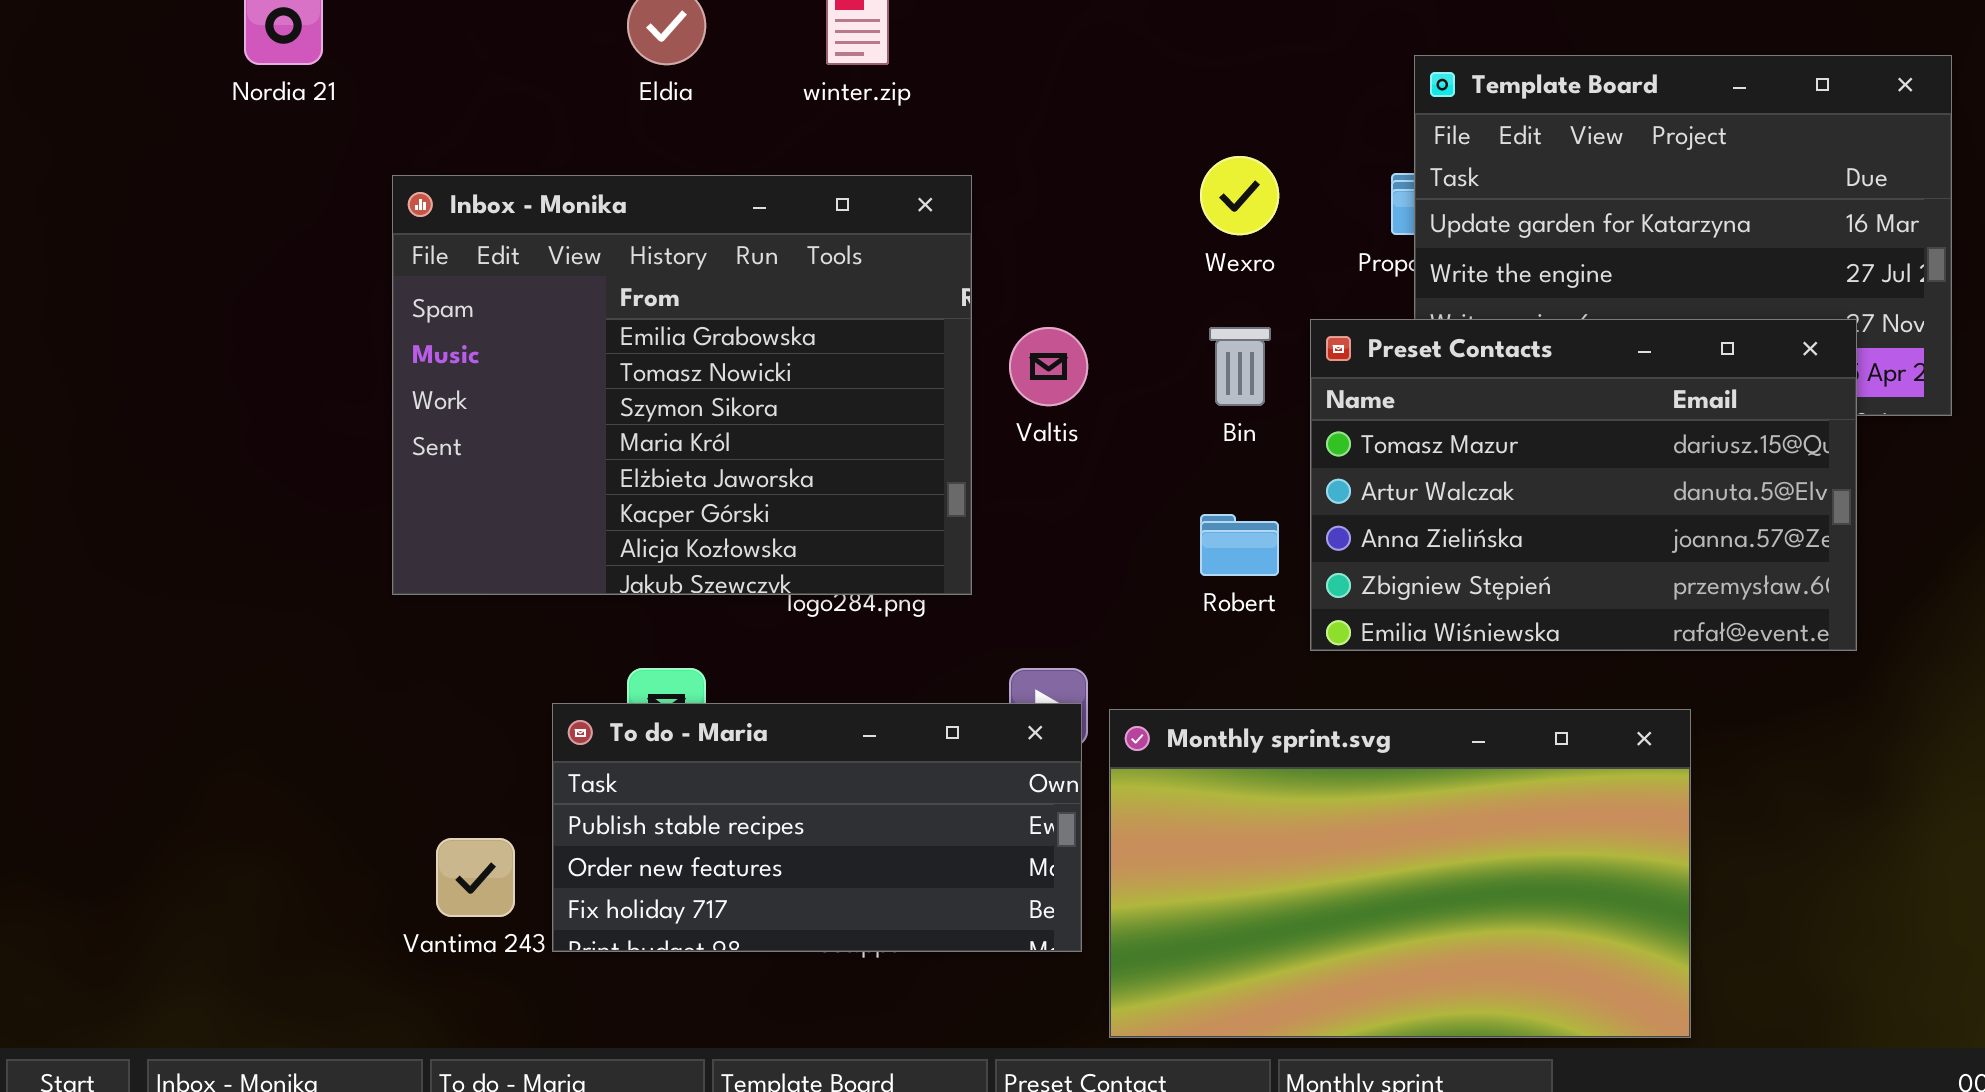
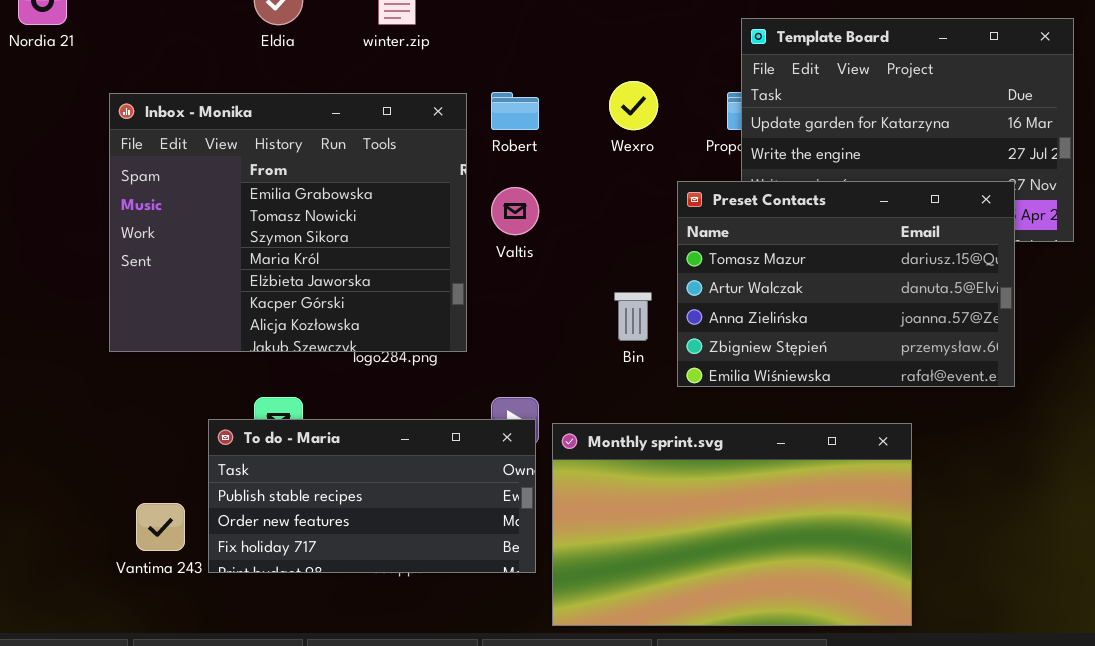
Bin: [1209,327,1271,406] -> [614,292,652,341], moved
Robert: [1200,514,1279,576] -> [491,92,539,130], moved

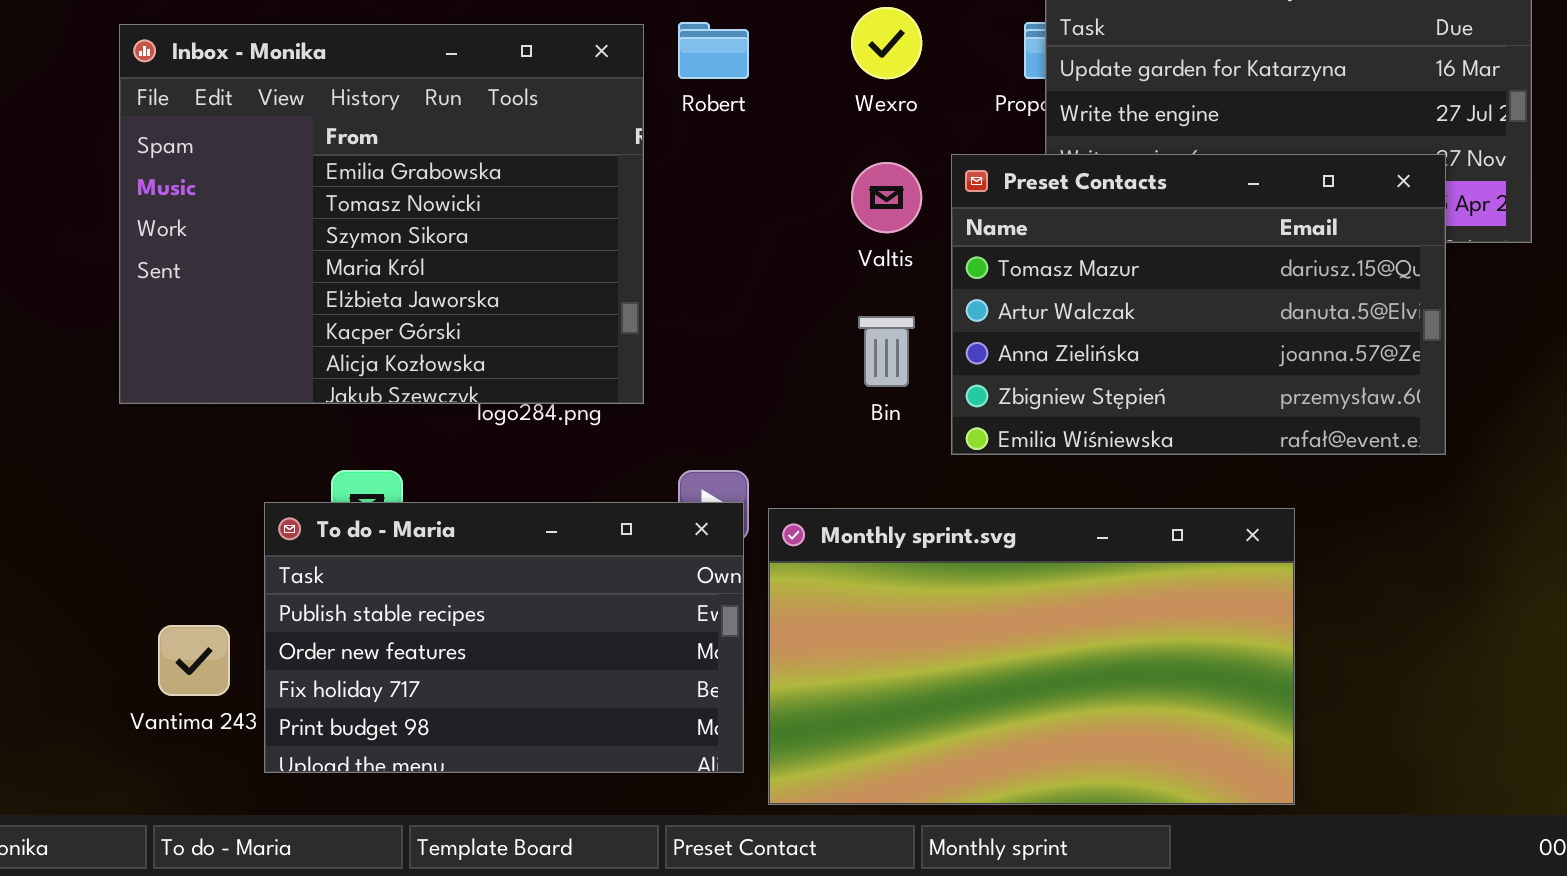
Valtis: [491,187,539,235] -> [851,162,922,233], moved
To do - Maria: [208,419,536,573] -> [264,502,744,773], resized

